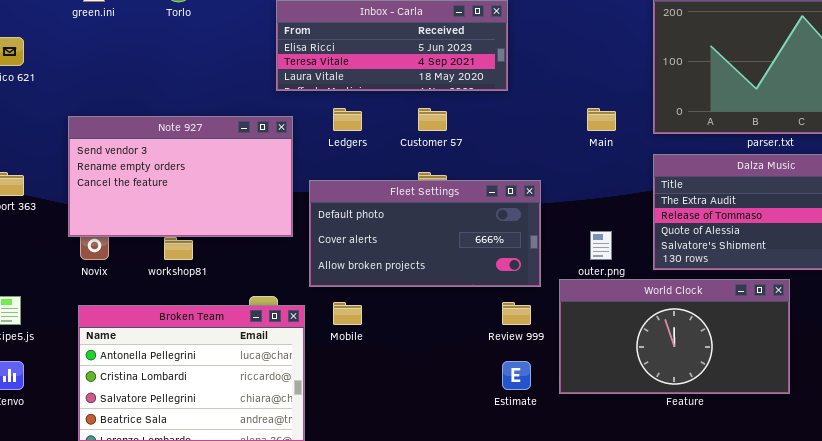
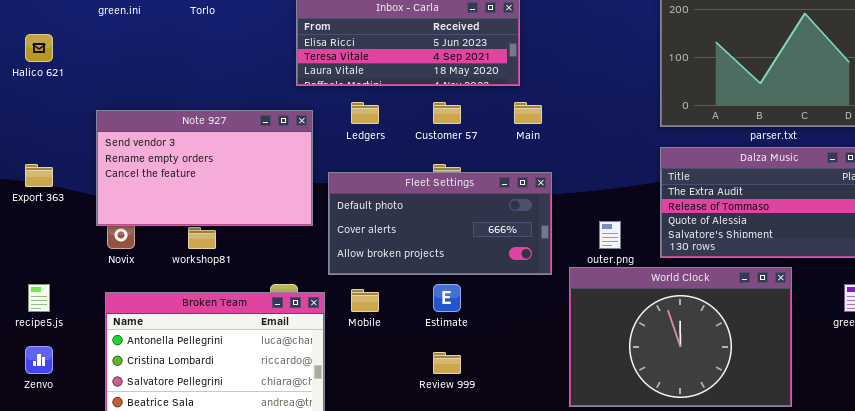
Main: [587,108,616,131] -> [514,102,542,124], moved
World Clock: [559,279,790,394] -> [569,267,792,407], resized
Review 999: [502,302,531,325] -> [433,352,461,374], moved
Estimate: [502,361,531,390] -> [433,284,461,312], moved

